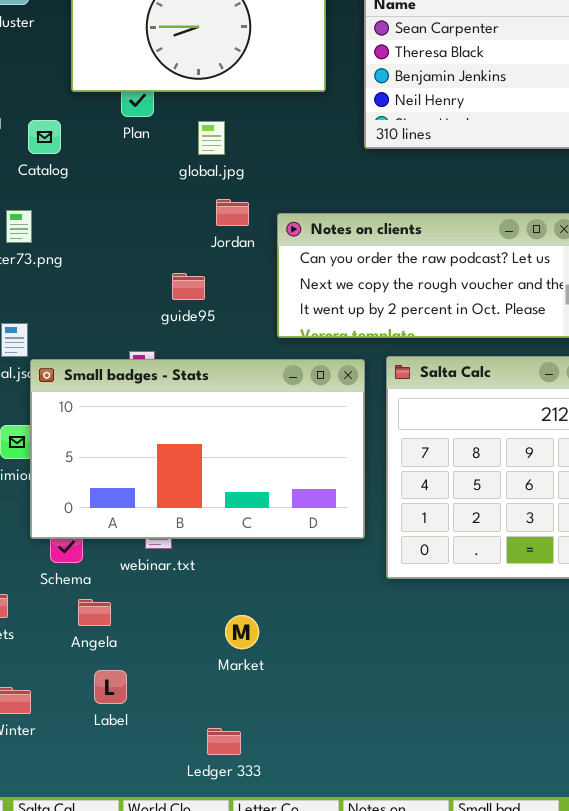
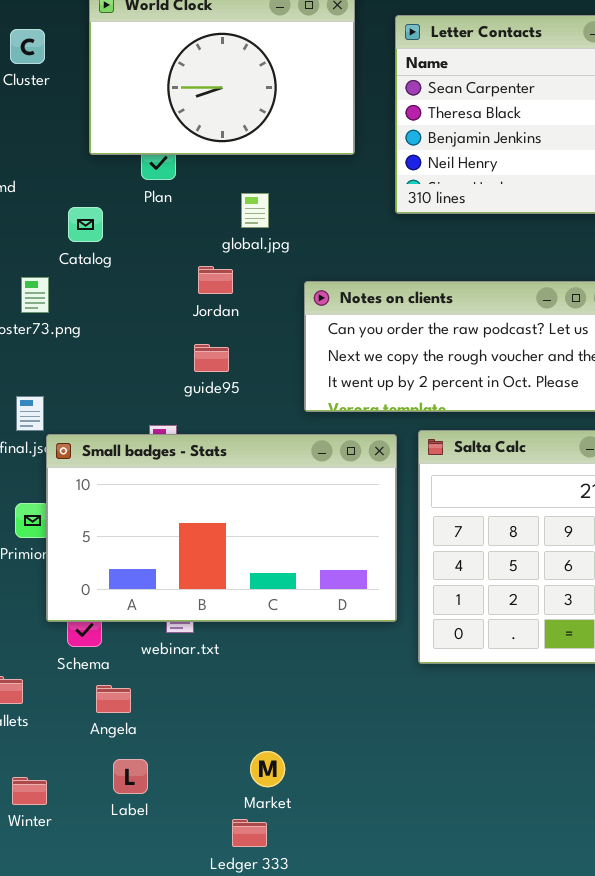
Catalog: [28,120,61,154] -> [68,207,103,242], moved
global.jpg: [198,121,225,155] -> [241,193,269,228], moved
Jordan: [216,199,249,226] -> [198,266,233,294], moved
Market: [225,615,259,649] -> [250,751,285,787], moved

